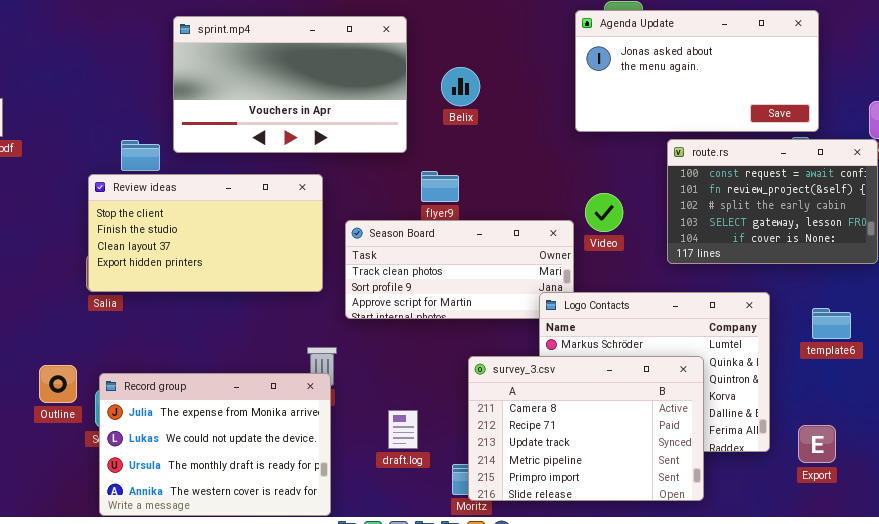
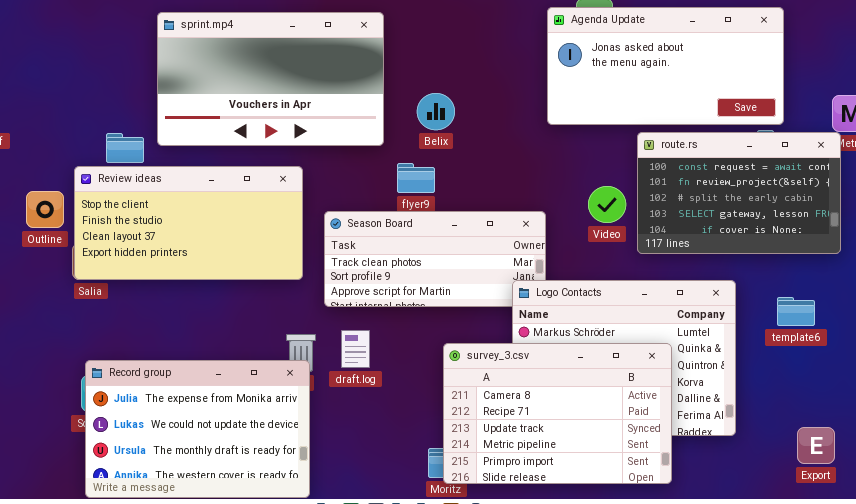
Belix: [441,67,480,106] -> [417,93,455,130], moved
Video: [585,193,623,232] -> [588,186,626,223], moved
Outline: [39,365,77,403] -> [26,191,64,228], moved
draft.log: [388,410,418,449] -> [341,330,370,368], moved
Export: [798,425,836,463] -> [797,427,835,464], moved

